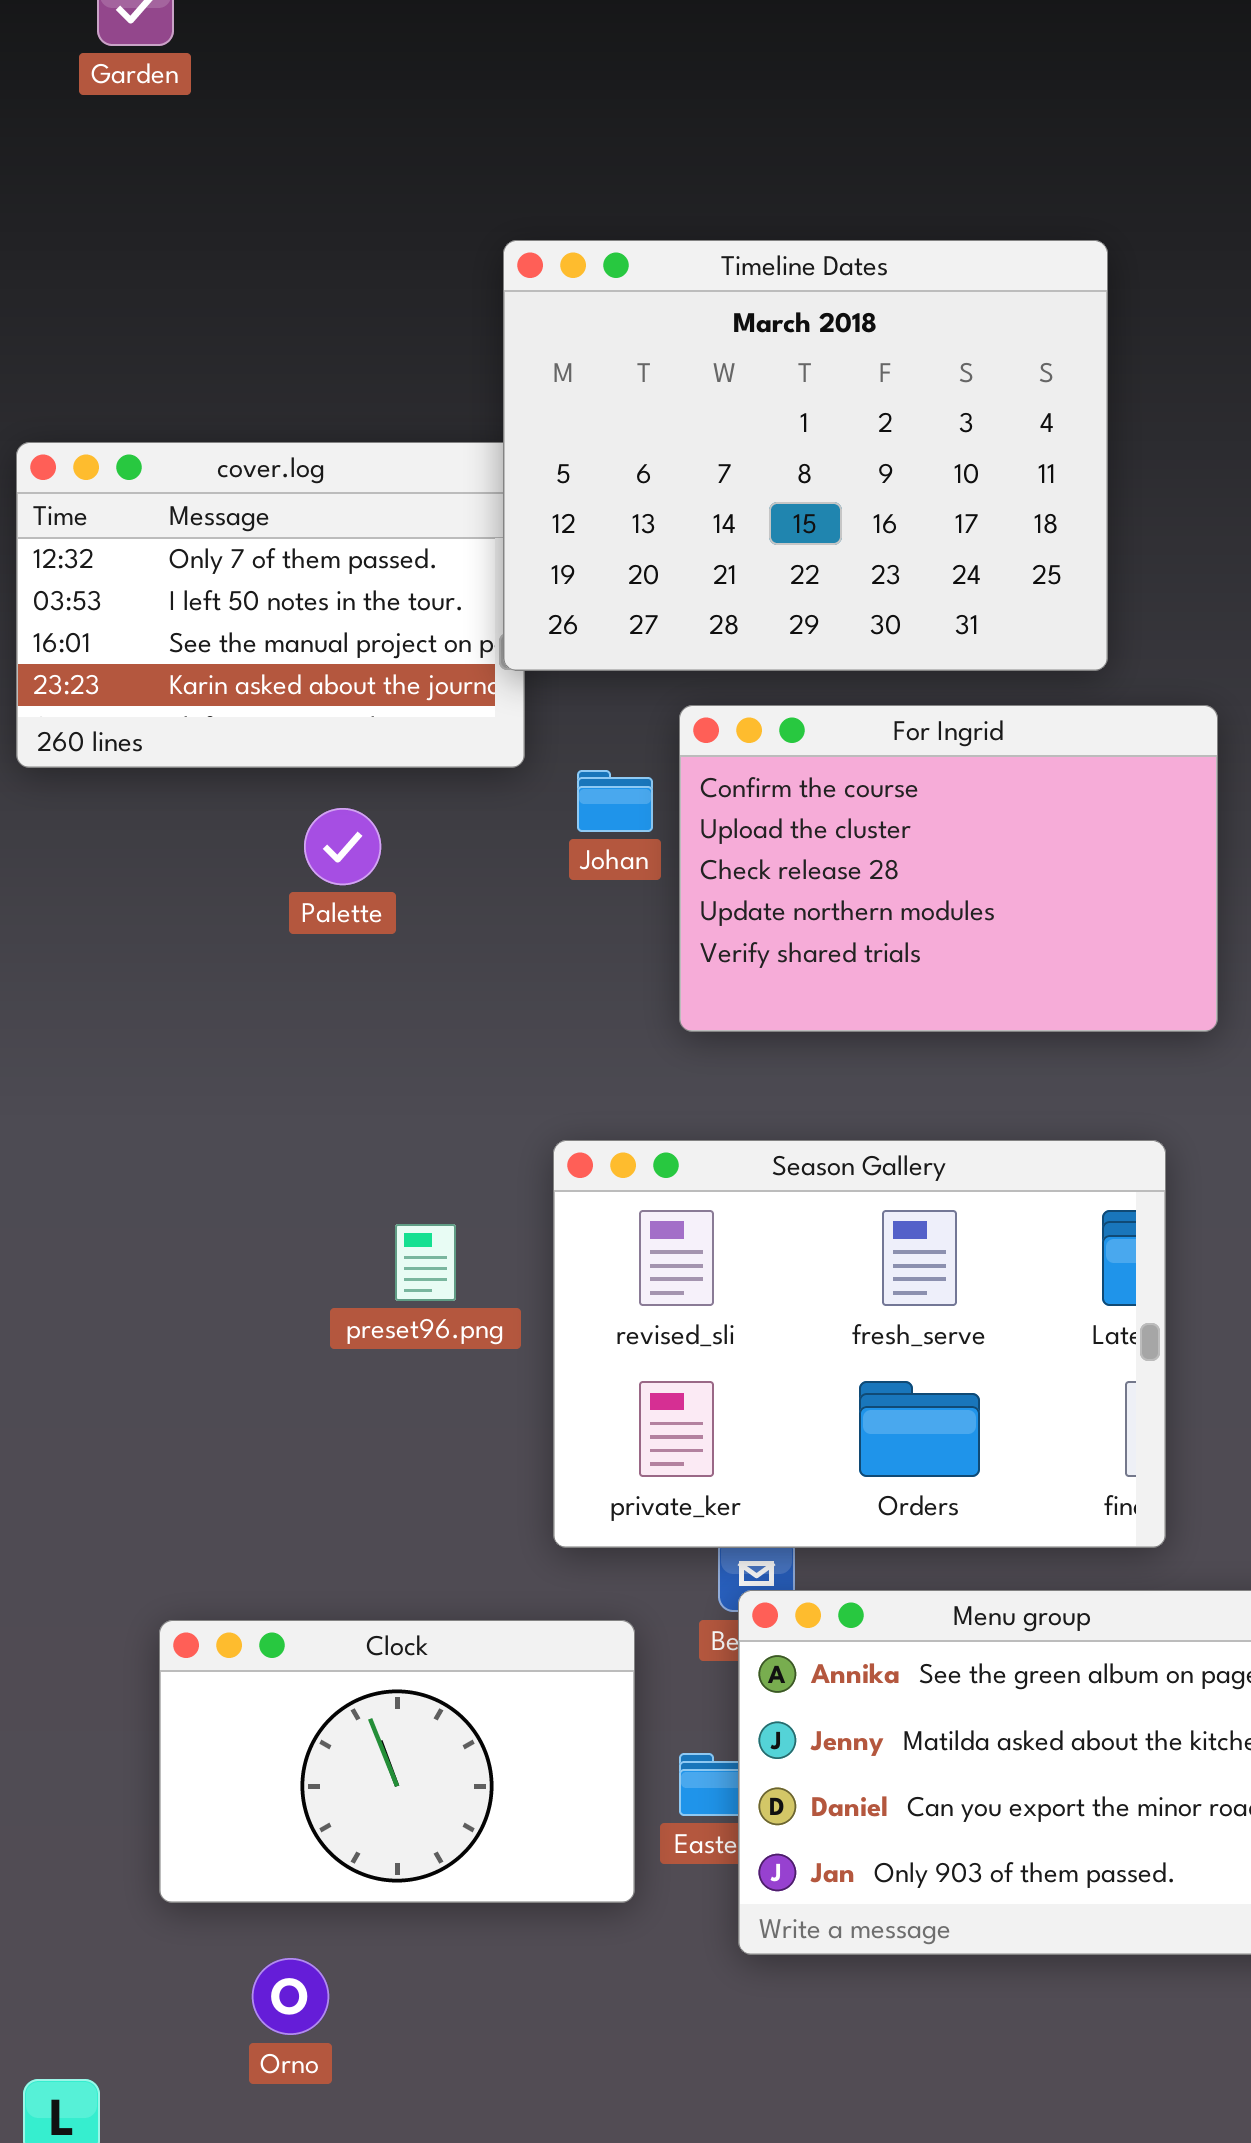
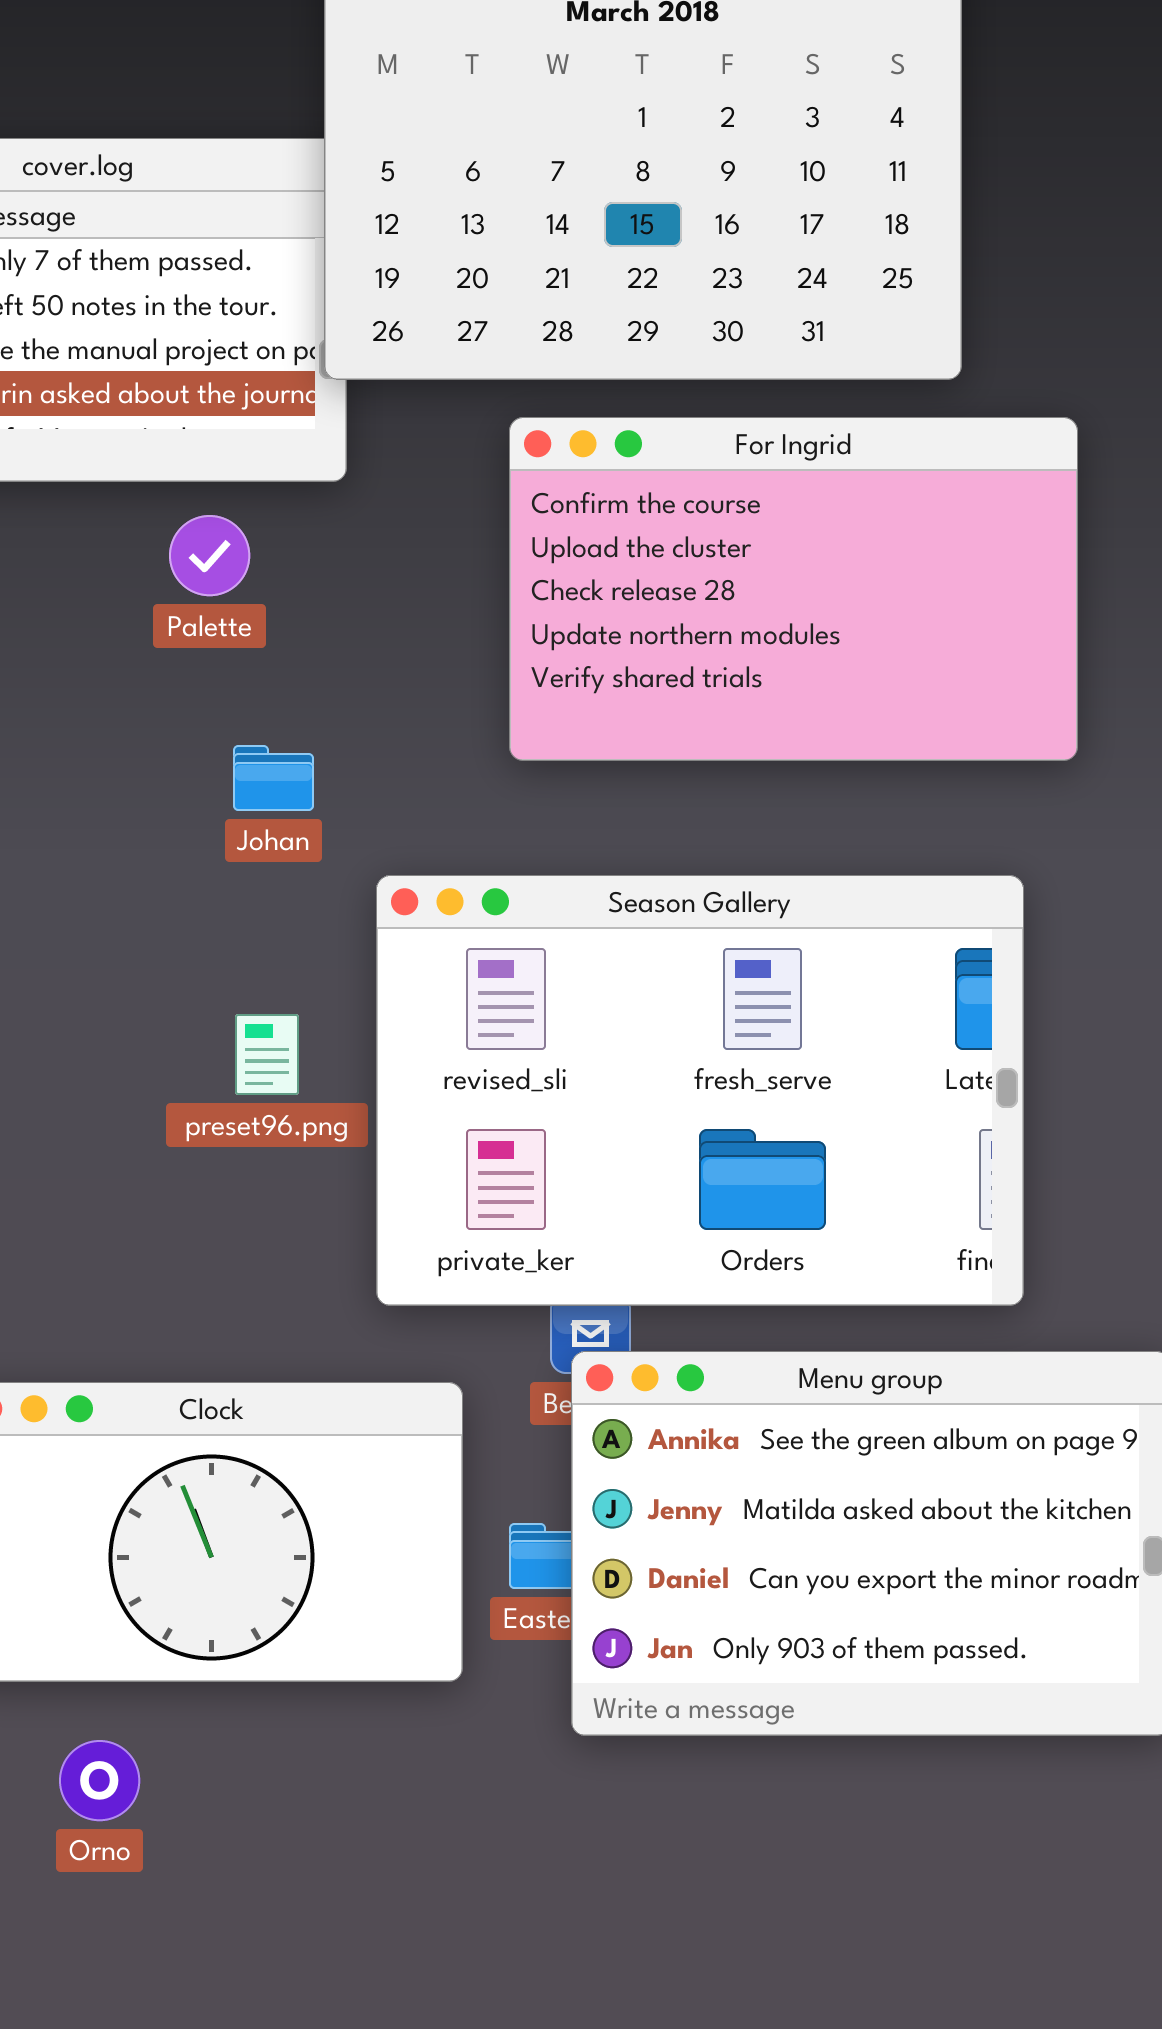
Johan: [577,770,653,832] -> [233,745,314,811], moved
Palette: [304,808,381,885] -> [169,515,250,596], moved
preset96.png: [395,1224,456,1301] -> [235,1014,299,1095], moved

